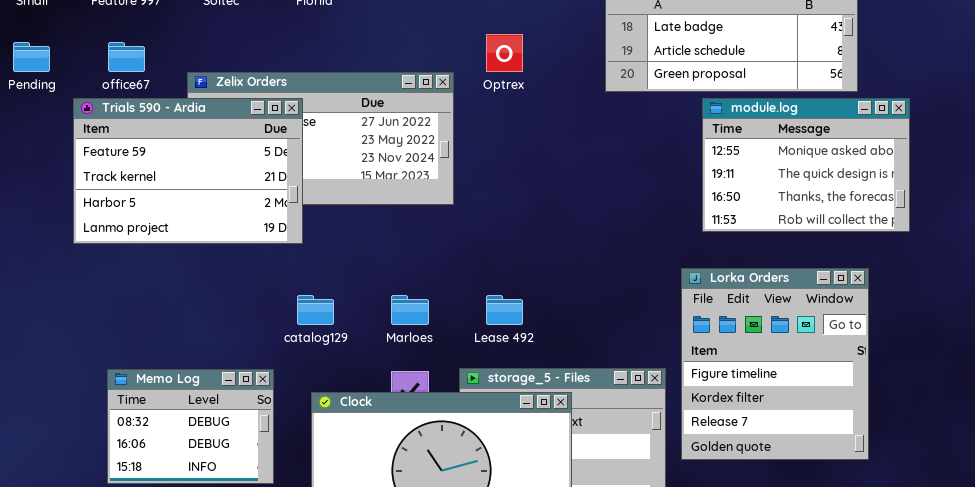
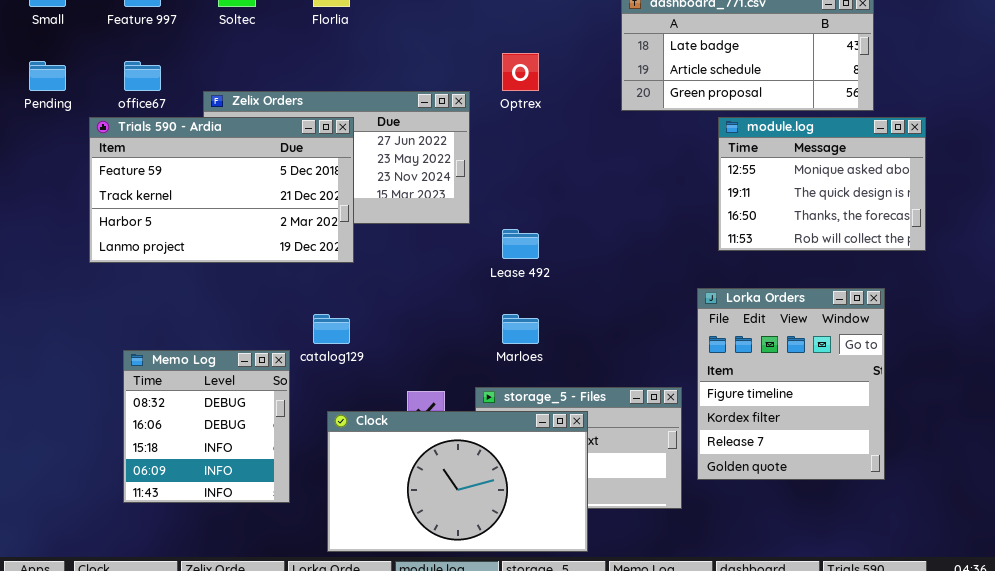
Trials 590 - Ardia: [73,98,303,244] -> [89,117,354,263], resized
Marloes: [391,295,429,325] -> [502,314,539,344], moved
Lease 492: [486,295,523,325] -> [502,229,539,259], moved
Memo Log: [107,369,274,484] -> [123,350,290,503], resized

